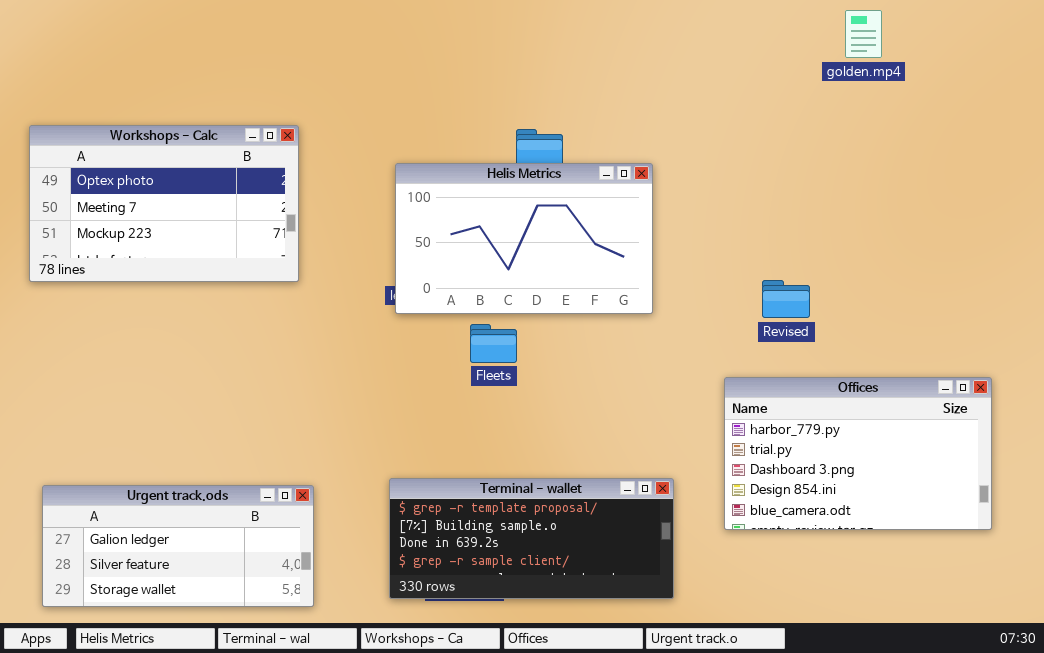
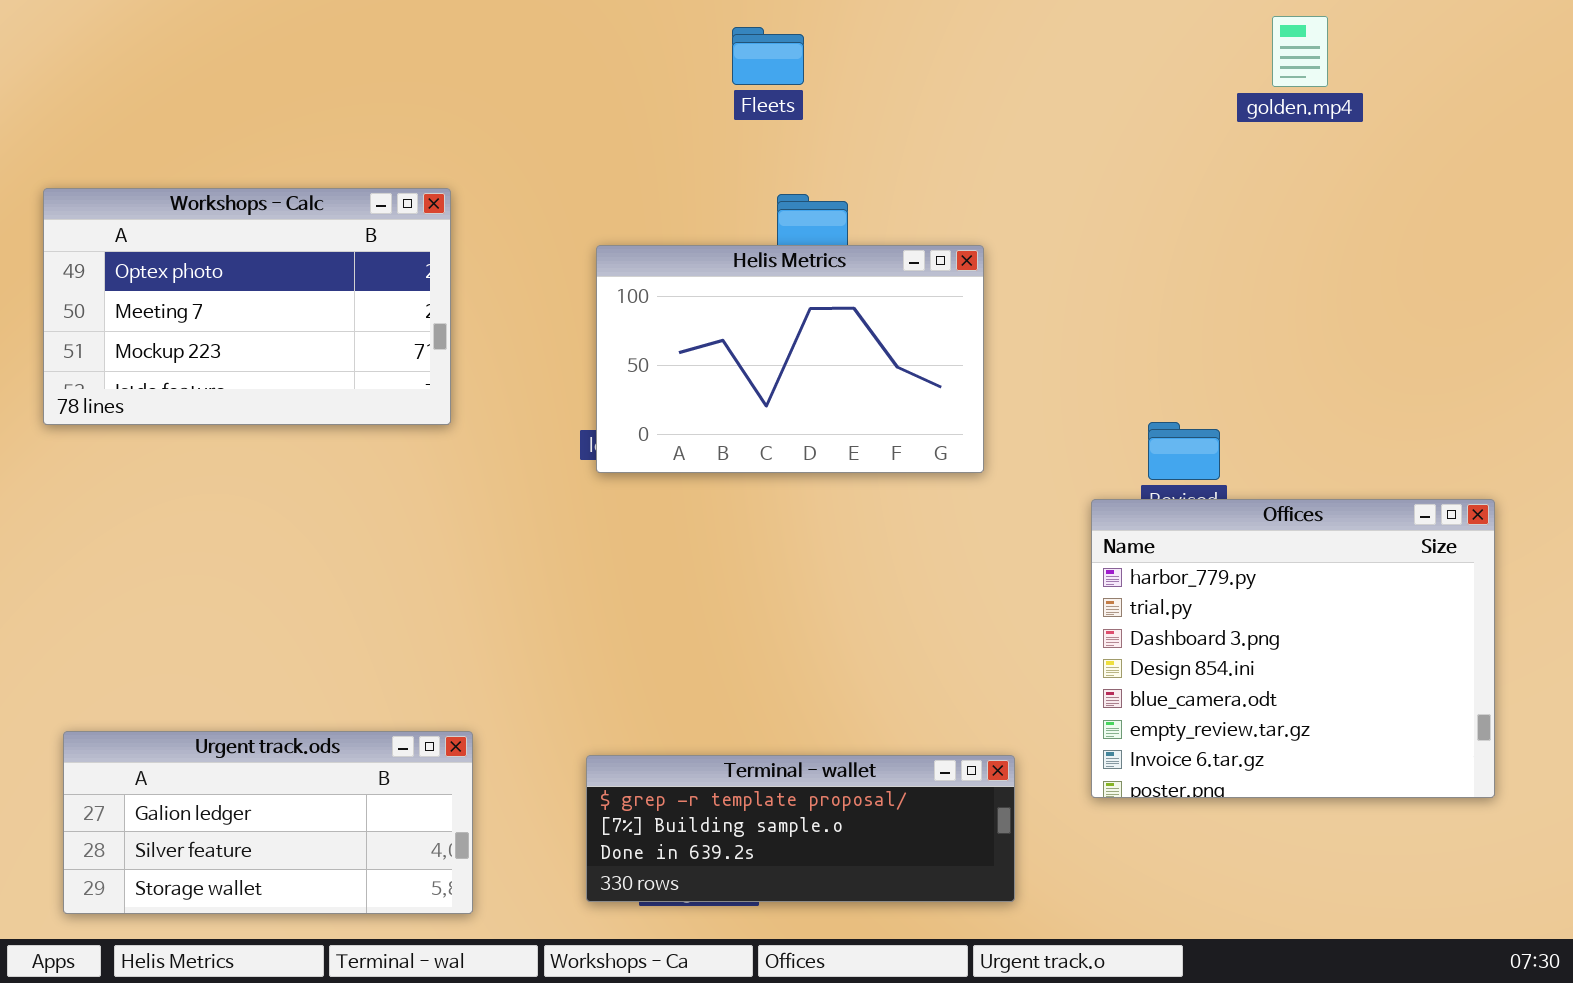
Fleets: [470,324,517,363] -> [732,27,804,85], moved
Offices: [724,377,992,530] -> [1091,499,1495,798], resized
Terminal - wallet: [389,478,674,599] -> [586,755,1015,902], resized

